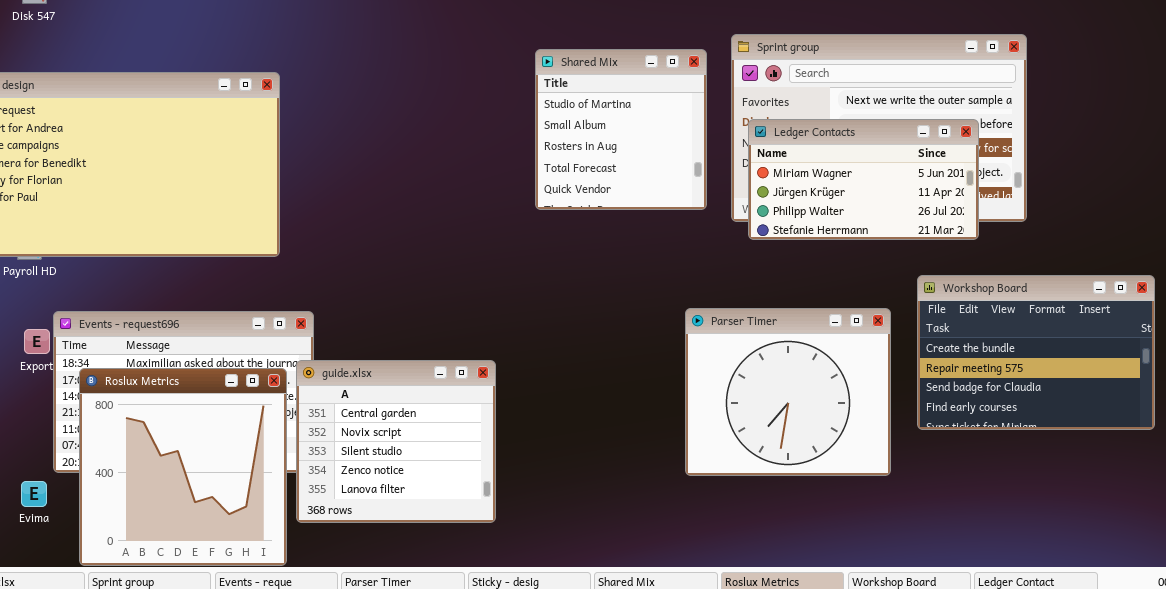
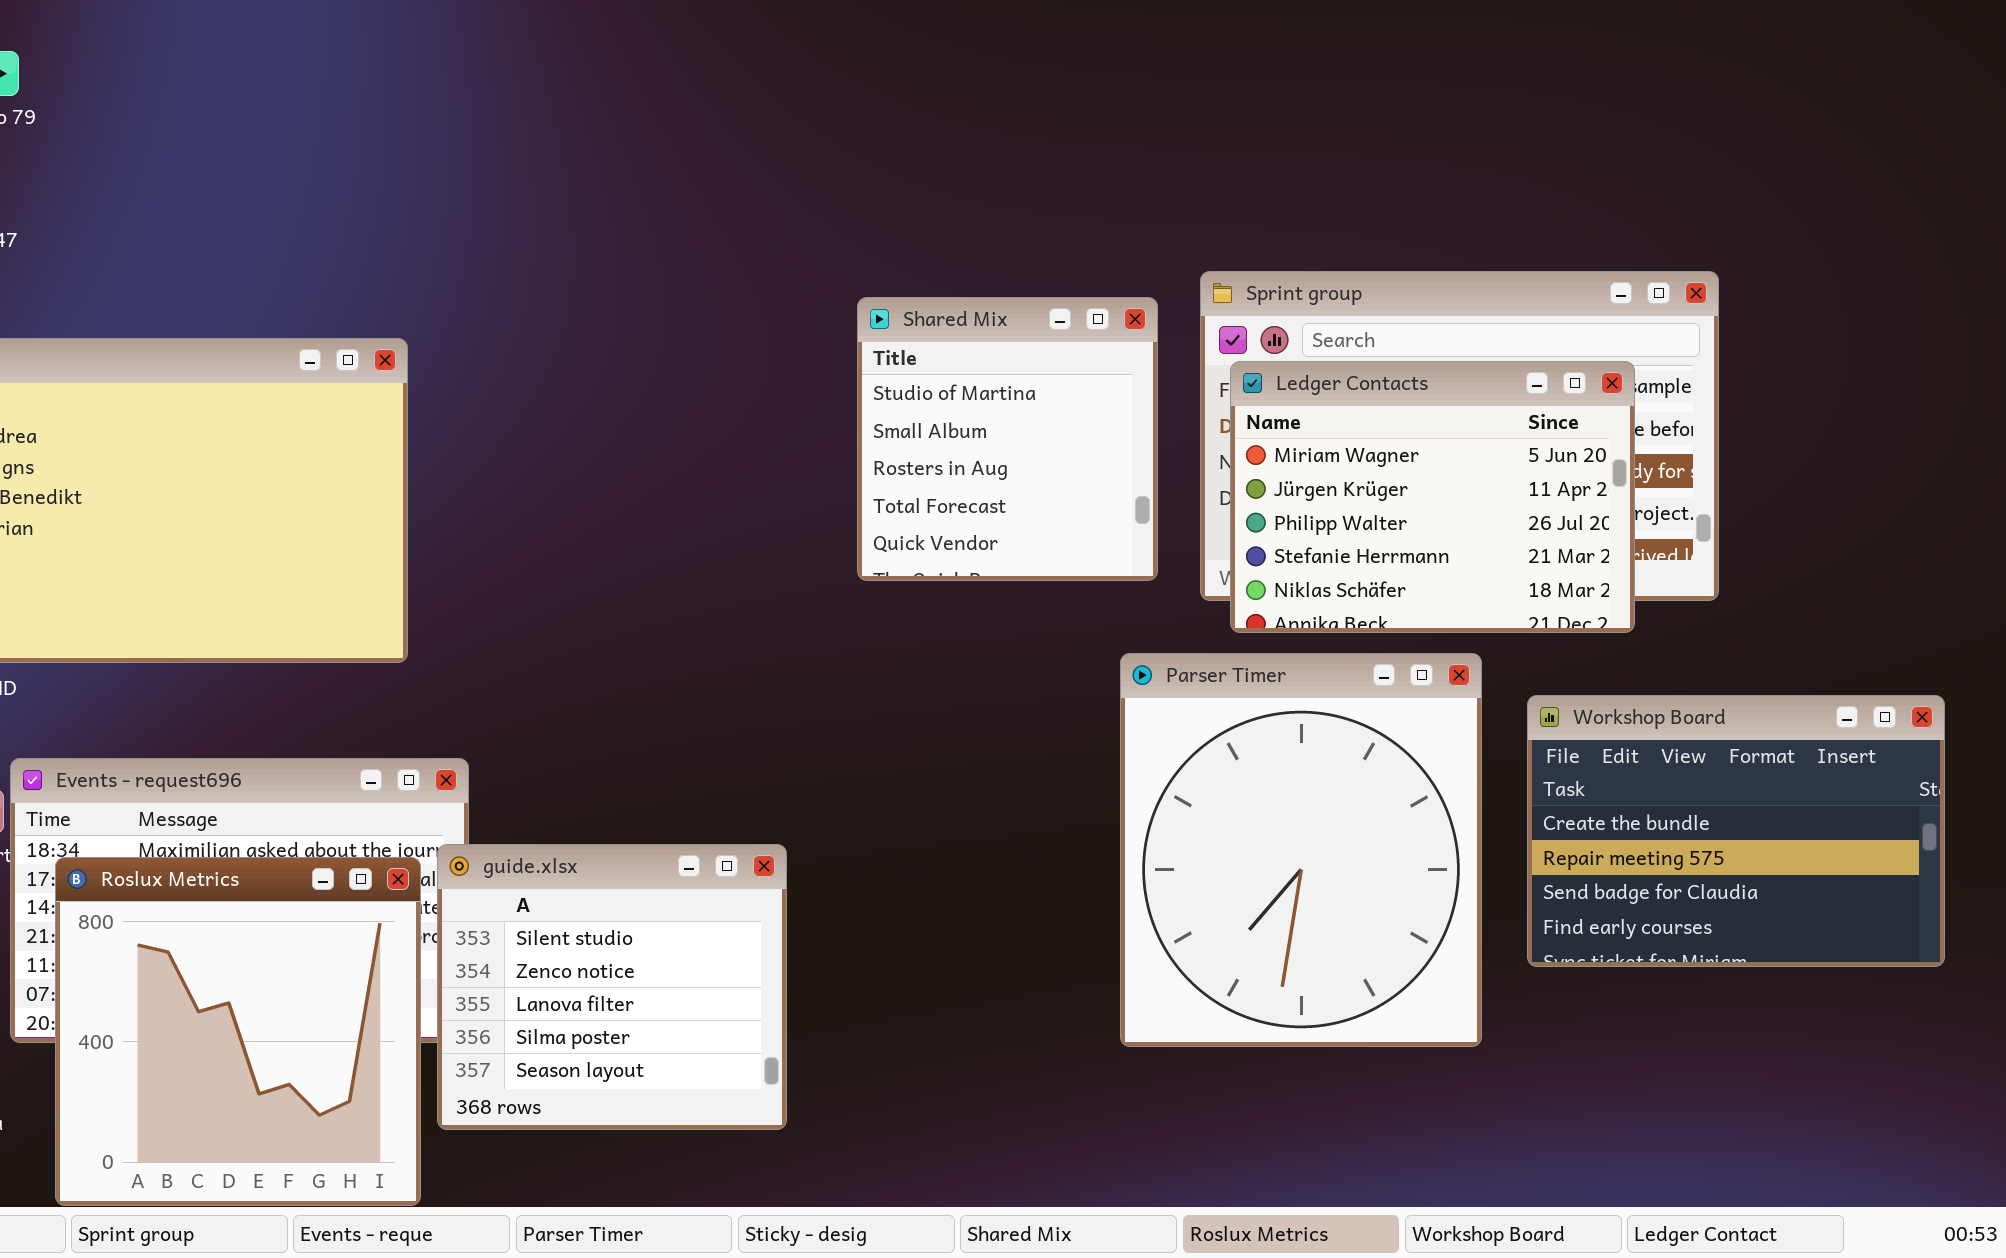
Ledger Contacts: [748,119,979,240] -> [1230,361,1635,633], resized
Parser Timer: [685,308,891,476] -> [1120,653,1482,1047], resized
guide.xlsx: [296,360,496,523] -> [437,844,787,1130], scrolled down 2 rows

